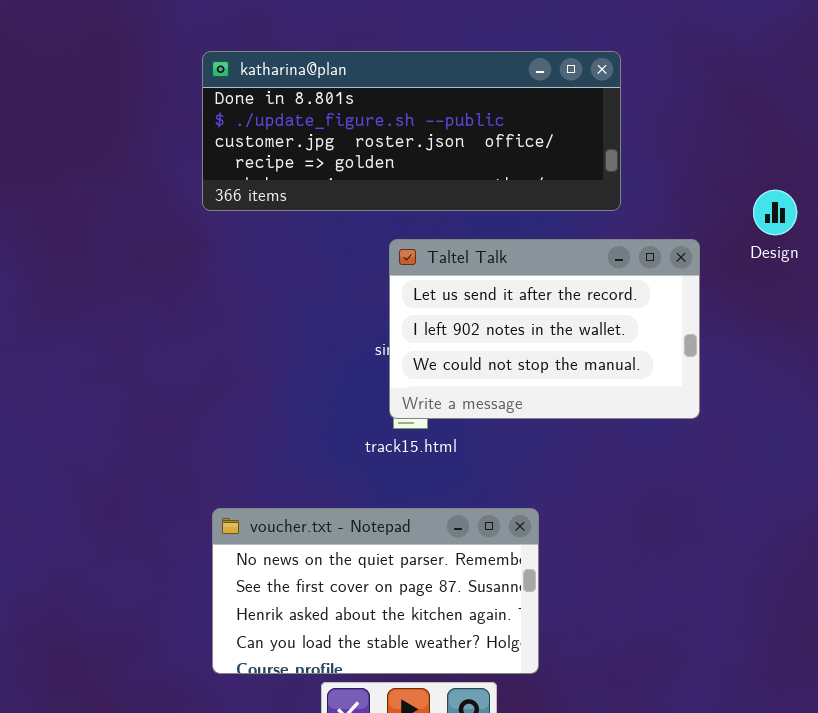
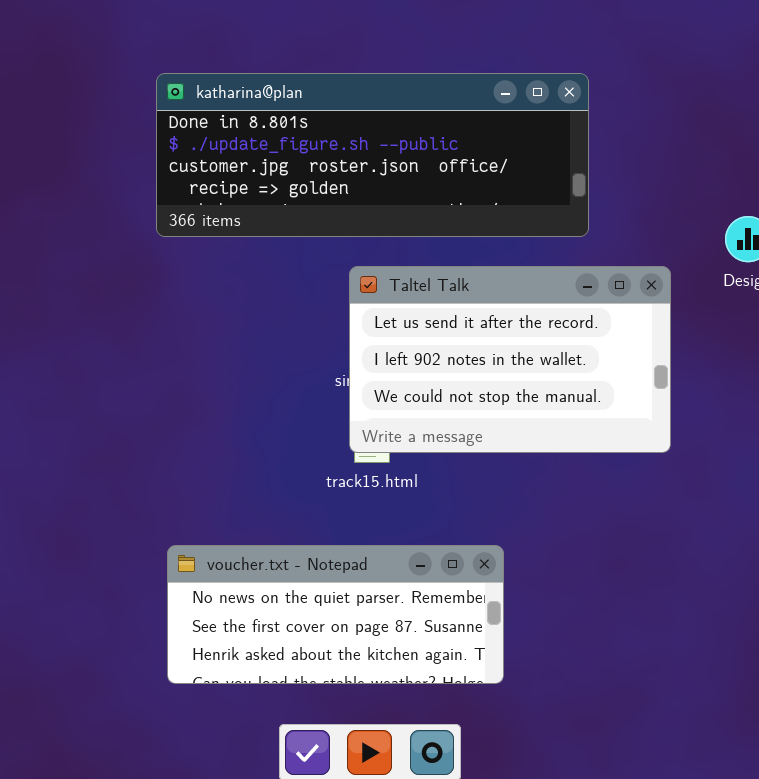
voucher.txt - Notepad: [212,508,539,674] -> [167,545,504,684], resized

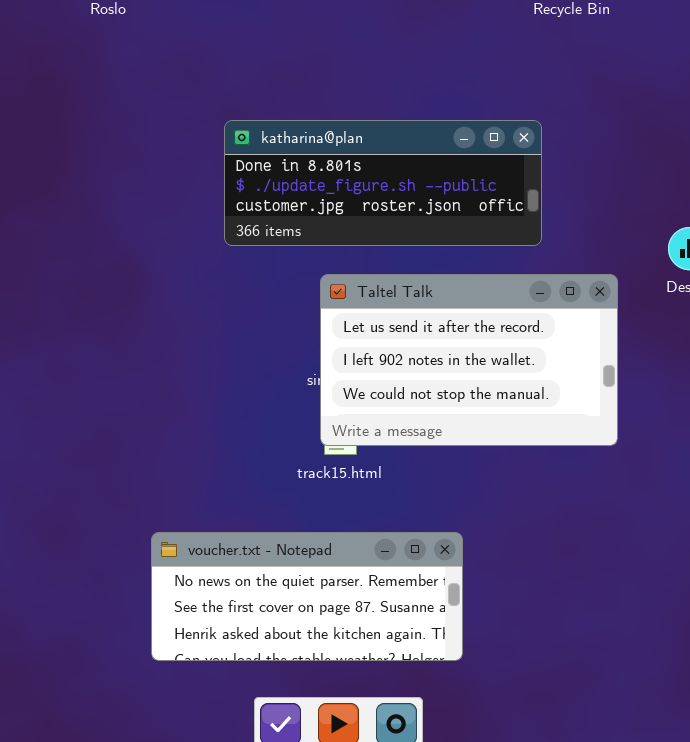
katharina@plan: [156,73,589,237] -> [224,120,542,246], resized

